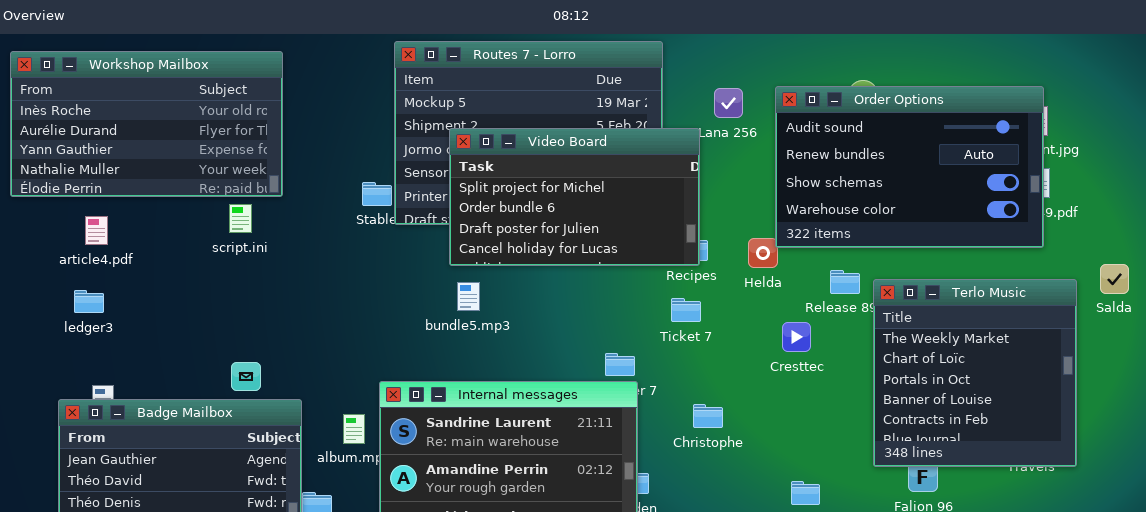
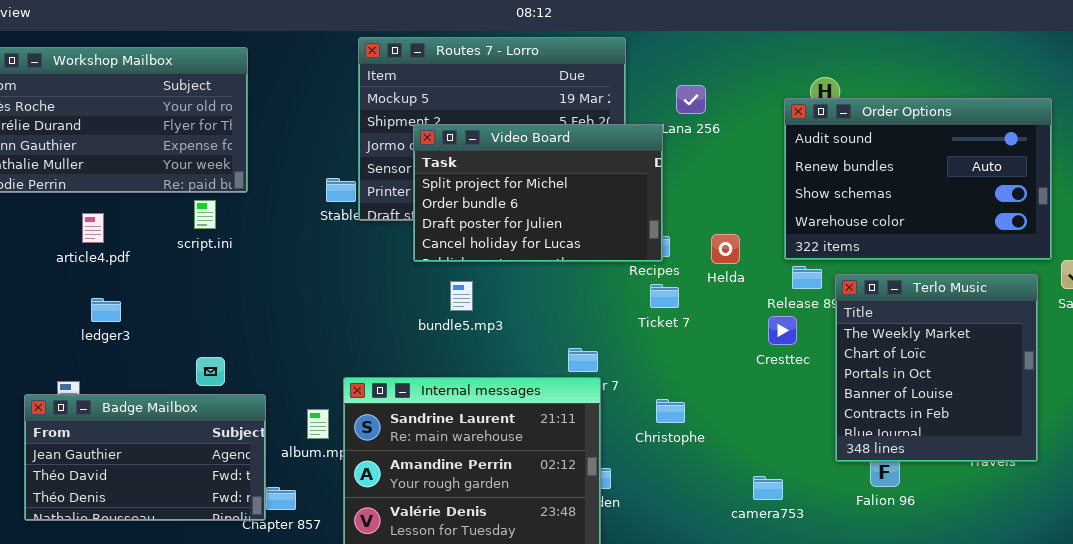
Order Options: [775,86,1044,248] -> [784,98,1052,260], moved
article4.pdf: [85,216,108,245] -> [82,213,104,243], moved
bundle5.mp3: [457,282,480,311] -> [450,281,473,311], moved
ledger3: [74,290,104,313] -> [91,298,121,322], moved
Ticket 7: [671,298,701,322] -> [650,284,679,308], moved
Cresttec: [782,322,811,352] -> [768,316,797,345], moved

